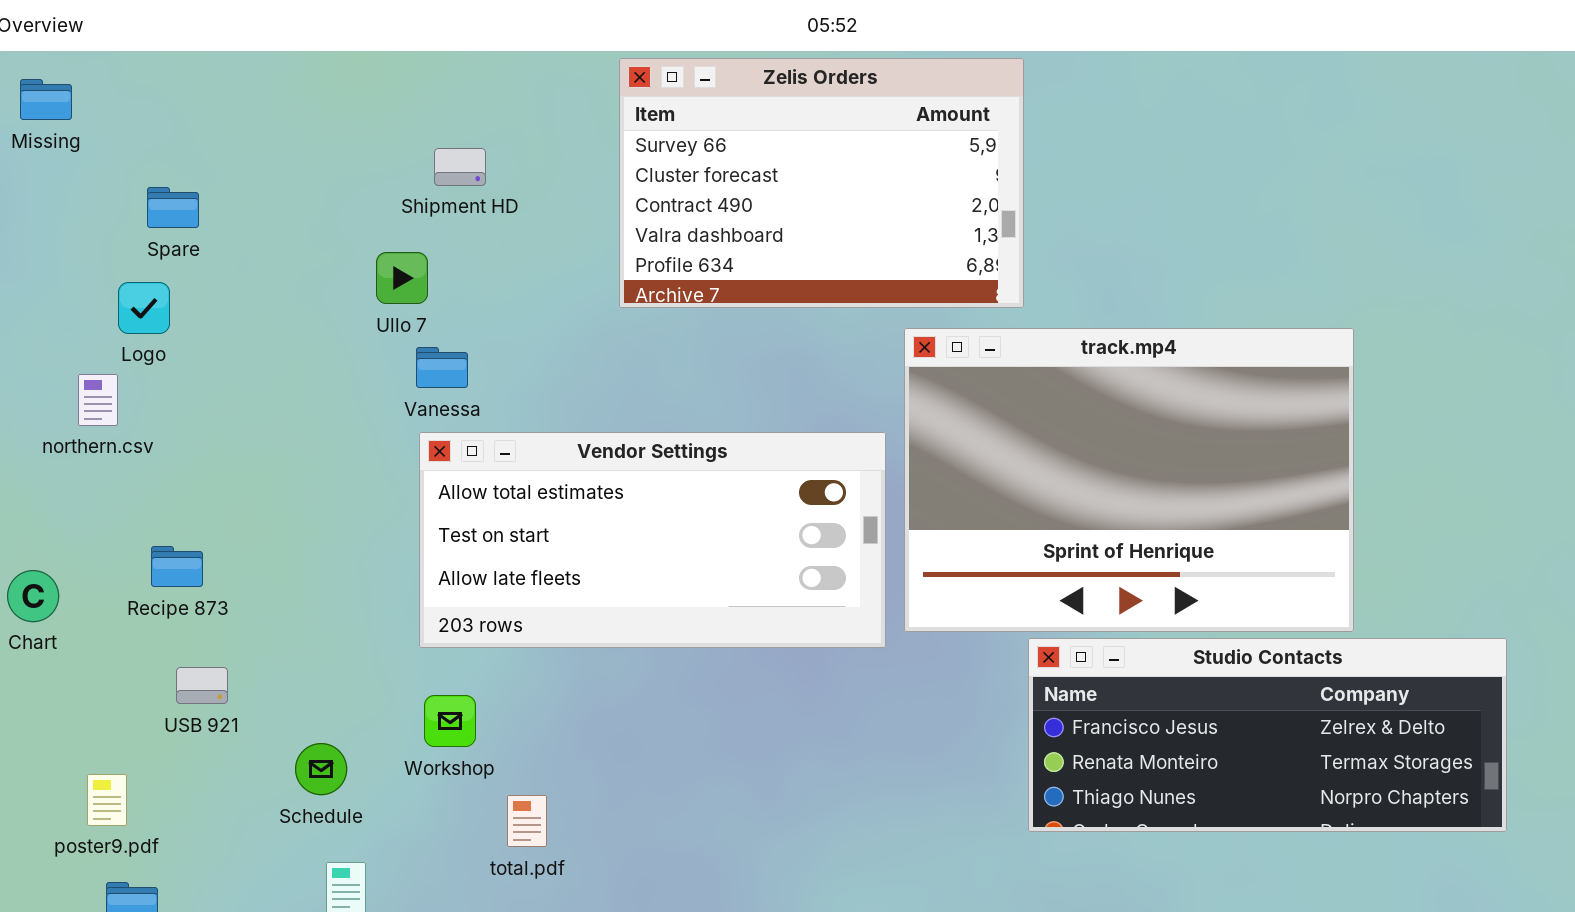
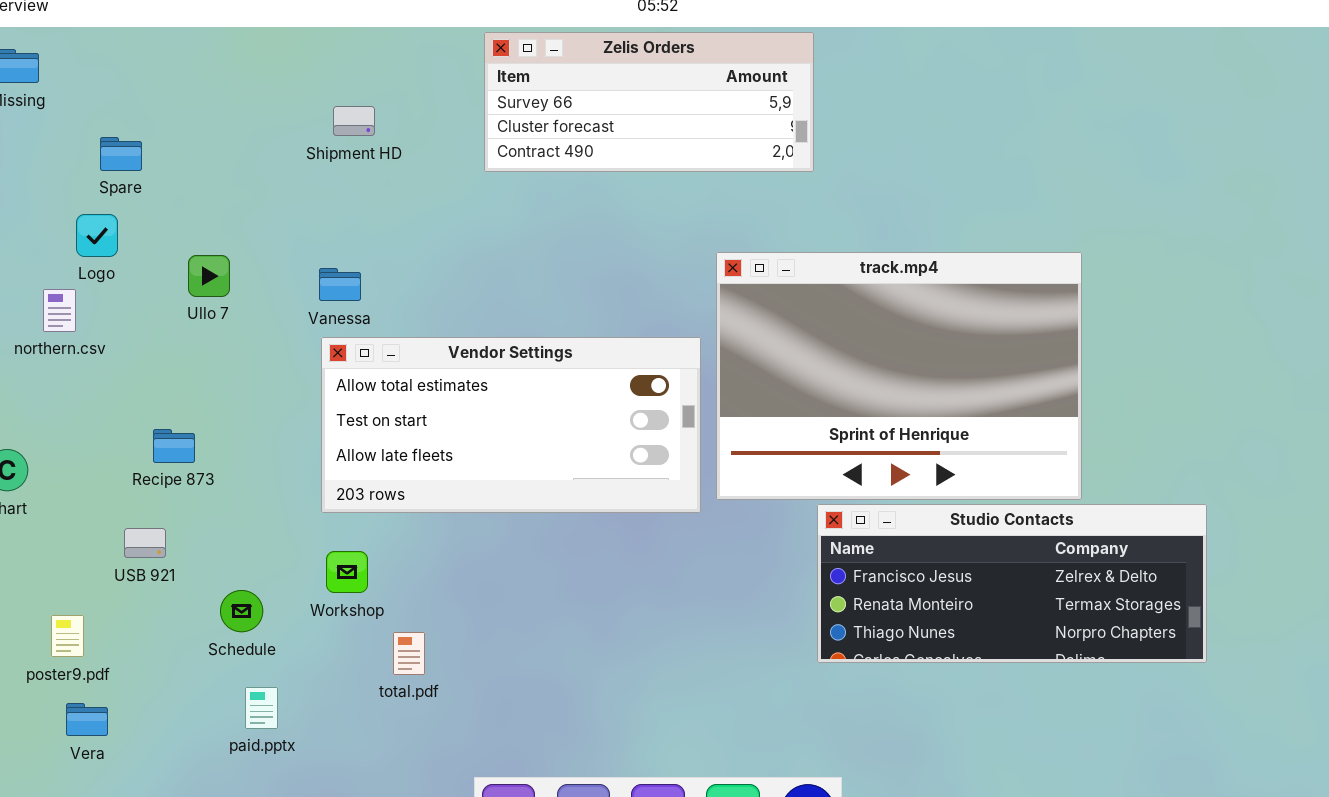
Zelis Orders: [619,58,1024,308] -> [484,32,814,172], resized
Ullo 7: [376,252,428,304] -> [188,255,230,297], moved
Recipe 873: [151,546,203,587] -> [153,429,195,463], moved

